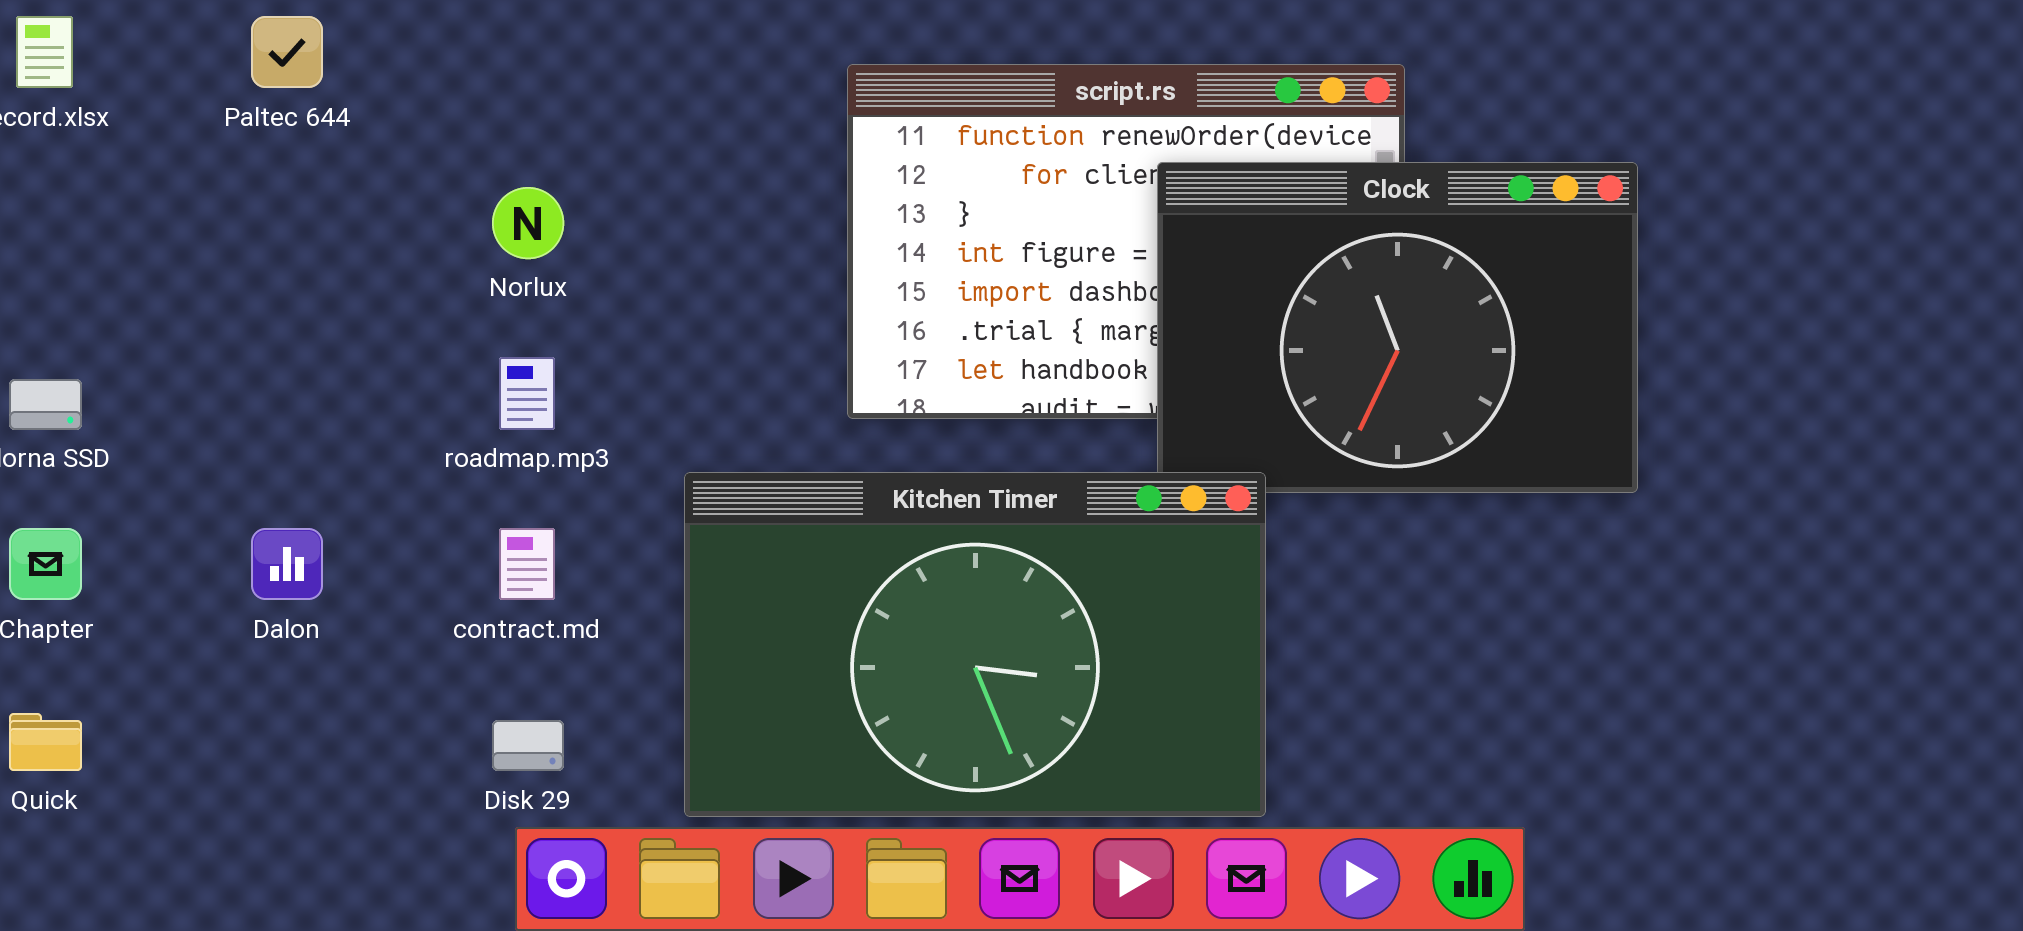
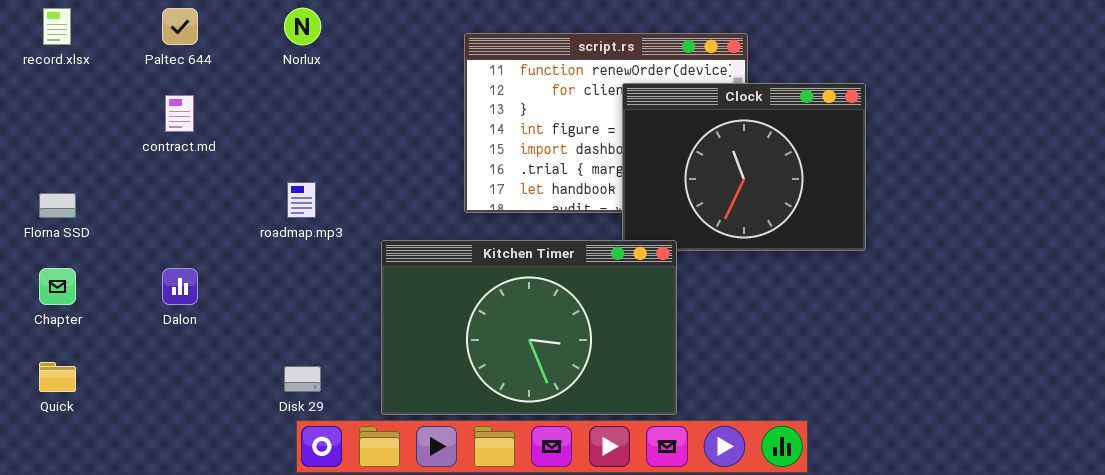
Norlux: [492,187,564,259] -> [284,8,321,45], moved
contract.md: [499,528,555,600] -> [165,95,194,132], moved

